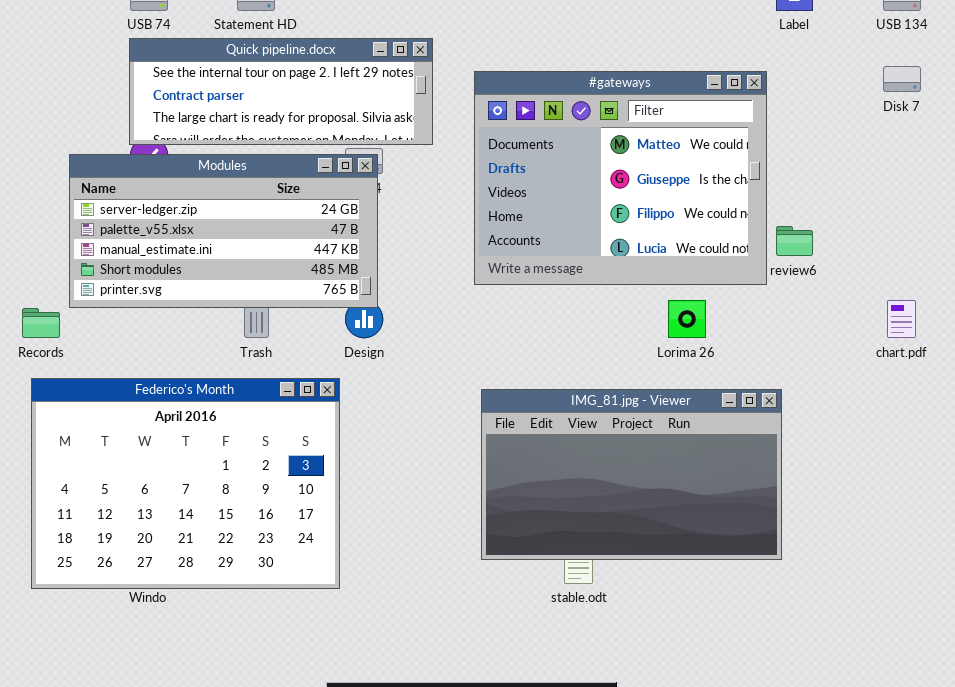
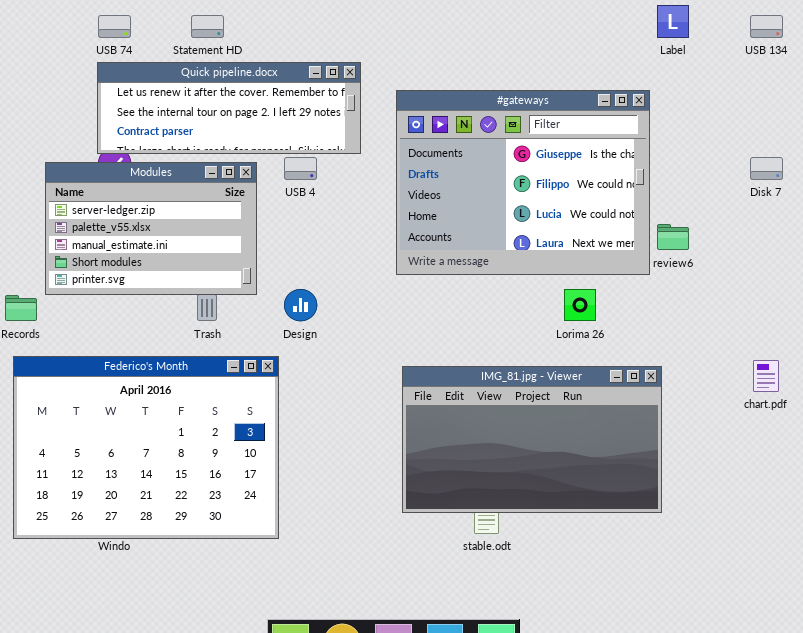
Quick pipeline.docx: [129,38,433,145] -> [97,62,361,154], scrolled up 1 row
Disk 7: [883,66,921,92] -> [750,157,783,180], moved
#gateways: [474,71,767,285] -> [396,90,650,275], scrolled down 1 row
Modules: [69,154,378,308] -> [45,162,257,295], resized
chart.pdf: [887,300,916,338] -> [753,360,779,392], moved

